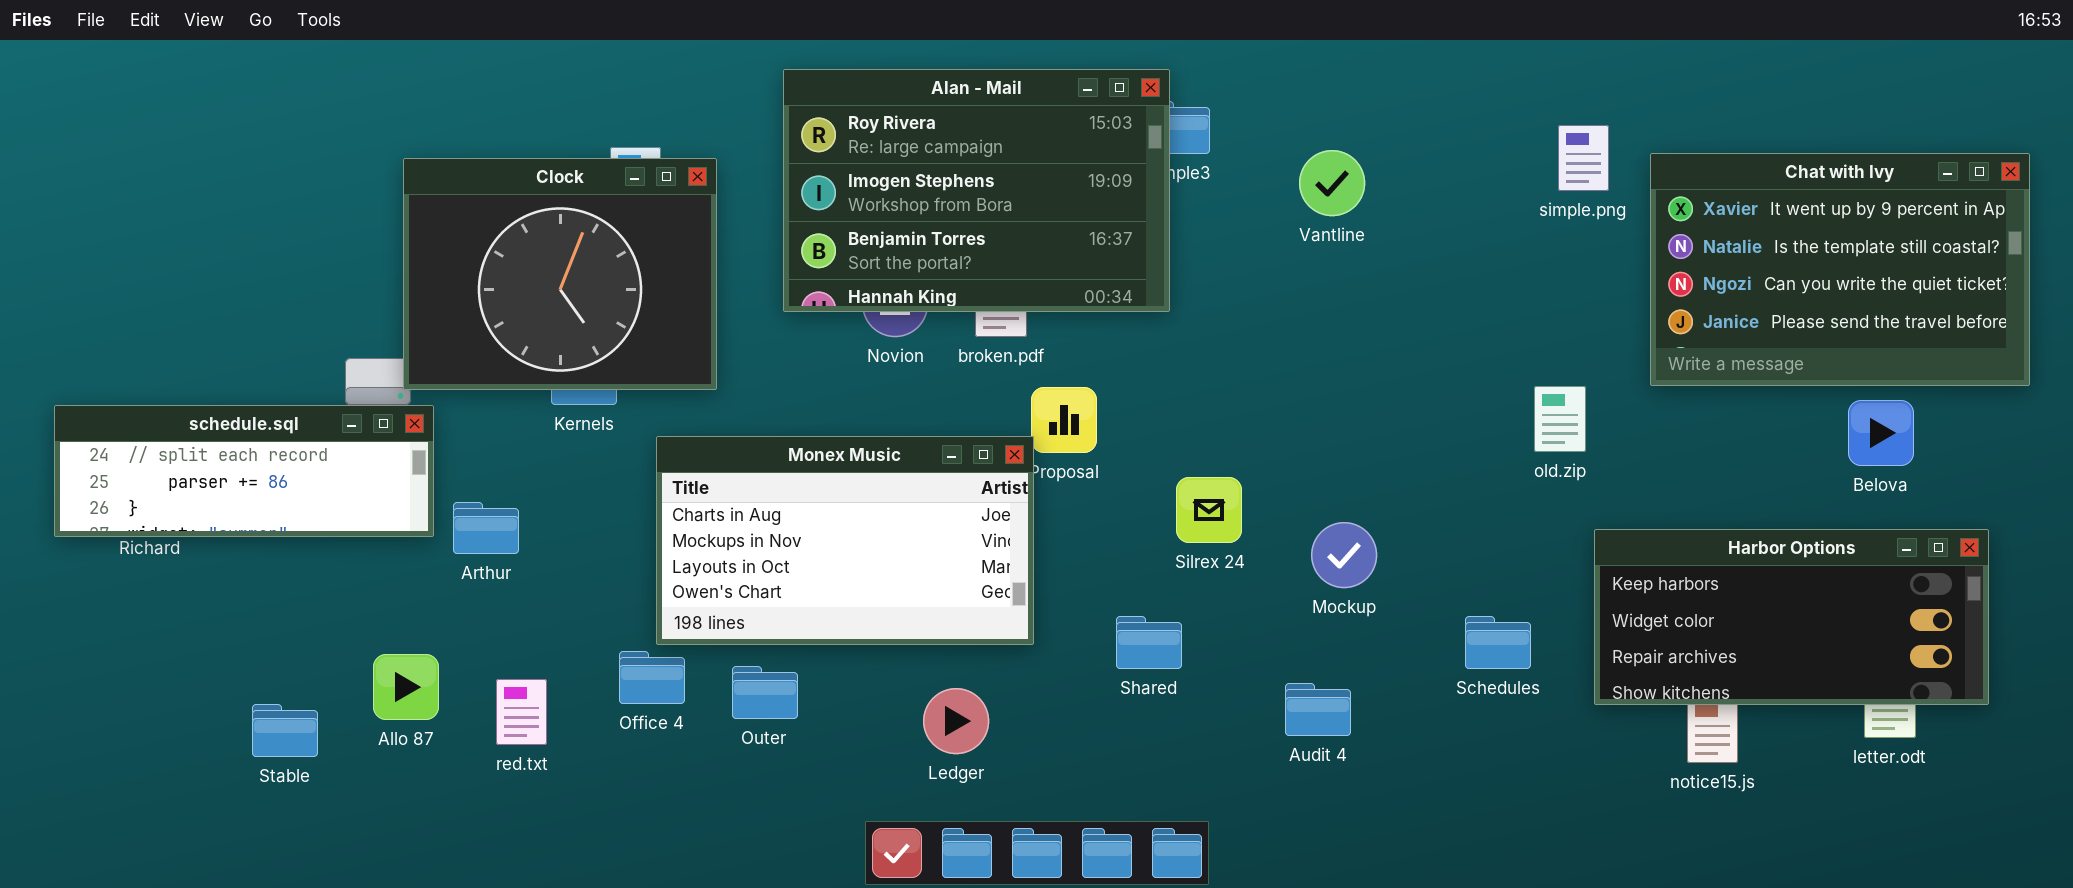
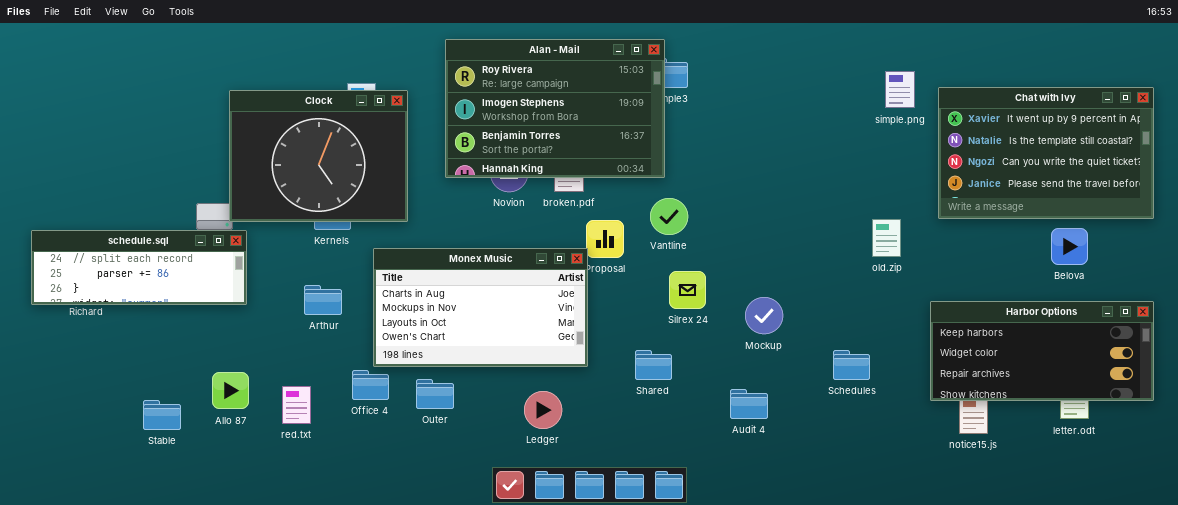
Vantline: [1299,150,1365,216] -> [650,198,688,235], moved
Arthur: [453,502,519,554] -> [304,285,342,315], moved
Harbor Options: [1594,529,1989,705] -> [930,301,1154,401], moved

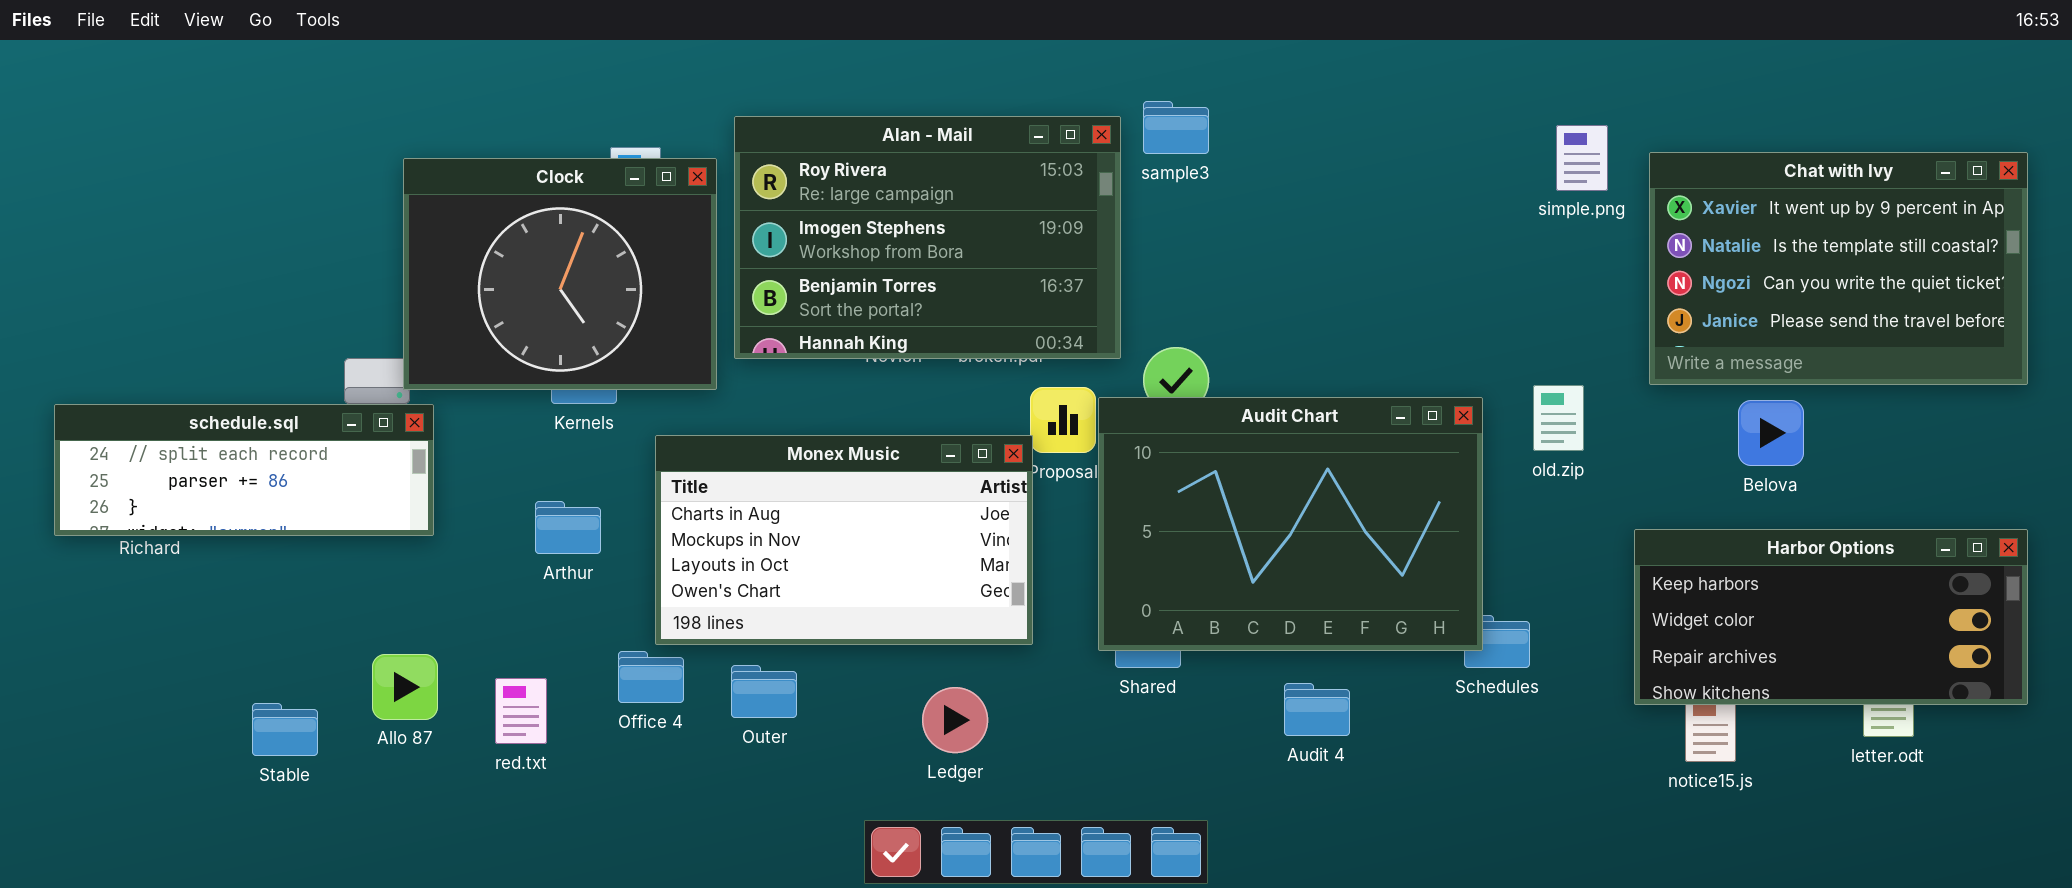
Alan - Mail: [445,39,665,178] -> [734,116,1121,359], moved
Audit Chart: none -> [1098,397,1483,651], opened
Belova: [1051,228,1088,265] -> [1738,400,1804,466], moved

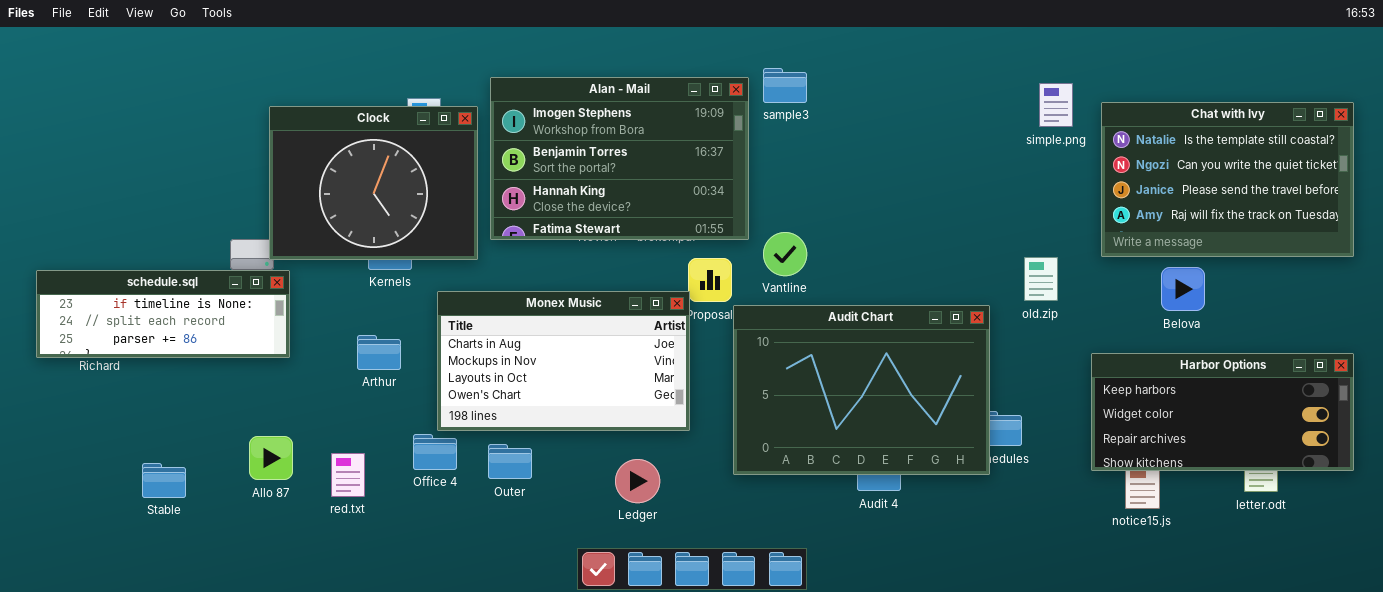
Alan - Mail: [734,116,1121,359] -> [490,77,749,240], scrolled down 1 row
Chat with Ivy: [1649,152,2028,385] -> [1101,102,1354,257], scrolled down 1 row
Audit Chart: [1098,397,1483,651] -> [733,305,990,475], moved
schedule.sql: [54,404,434,536] -> [36,270,290,358], scrolled up 1 row
Stable: [252,703,318,756] -> [142,463,186,498], moved

